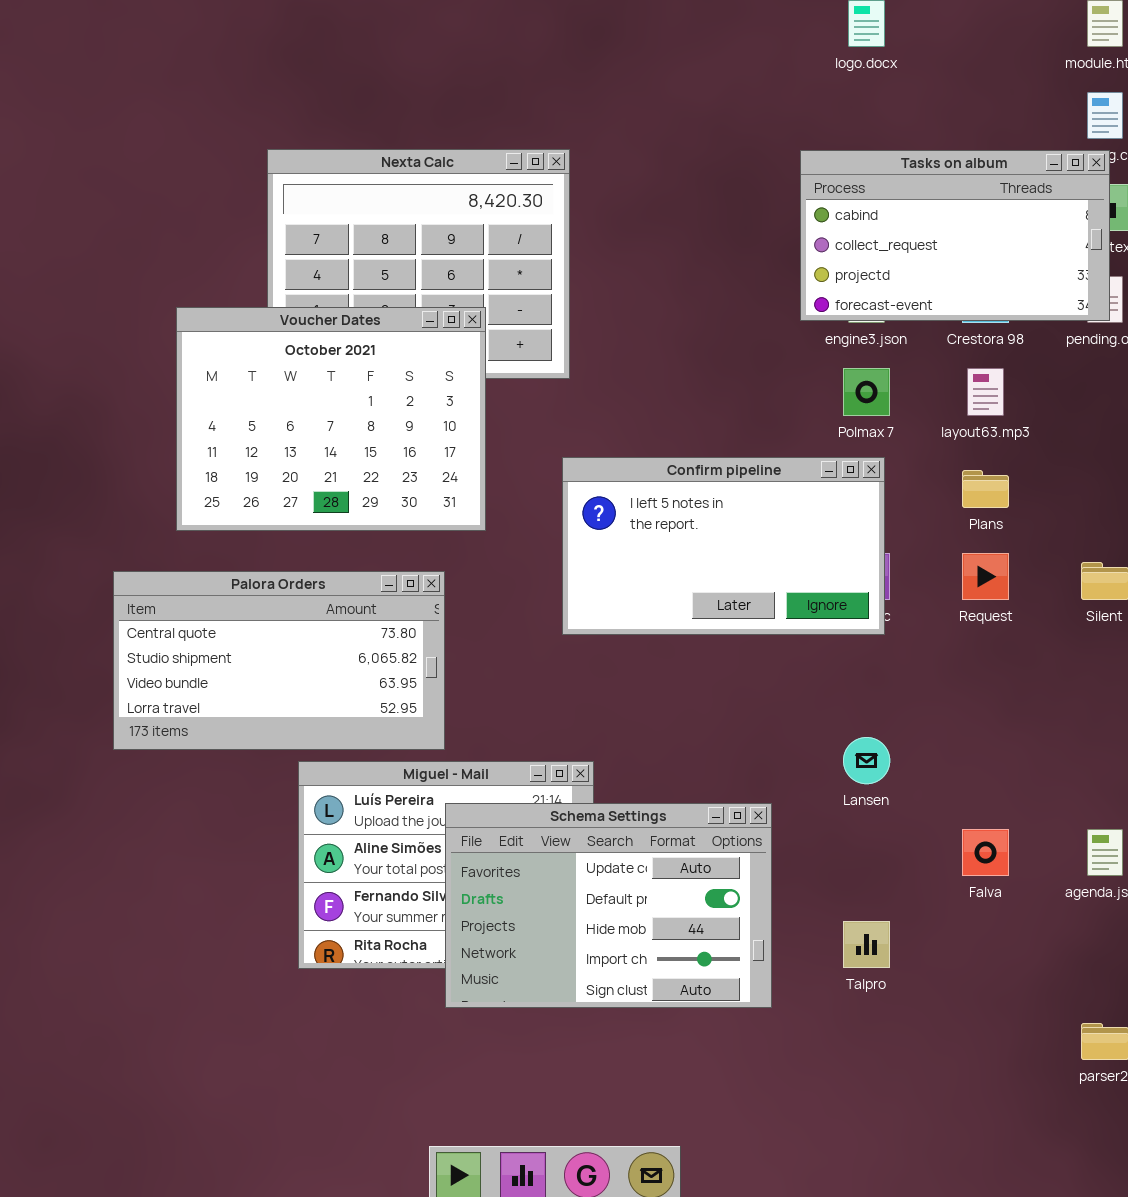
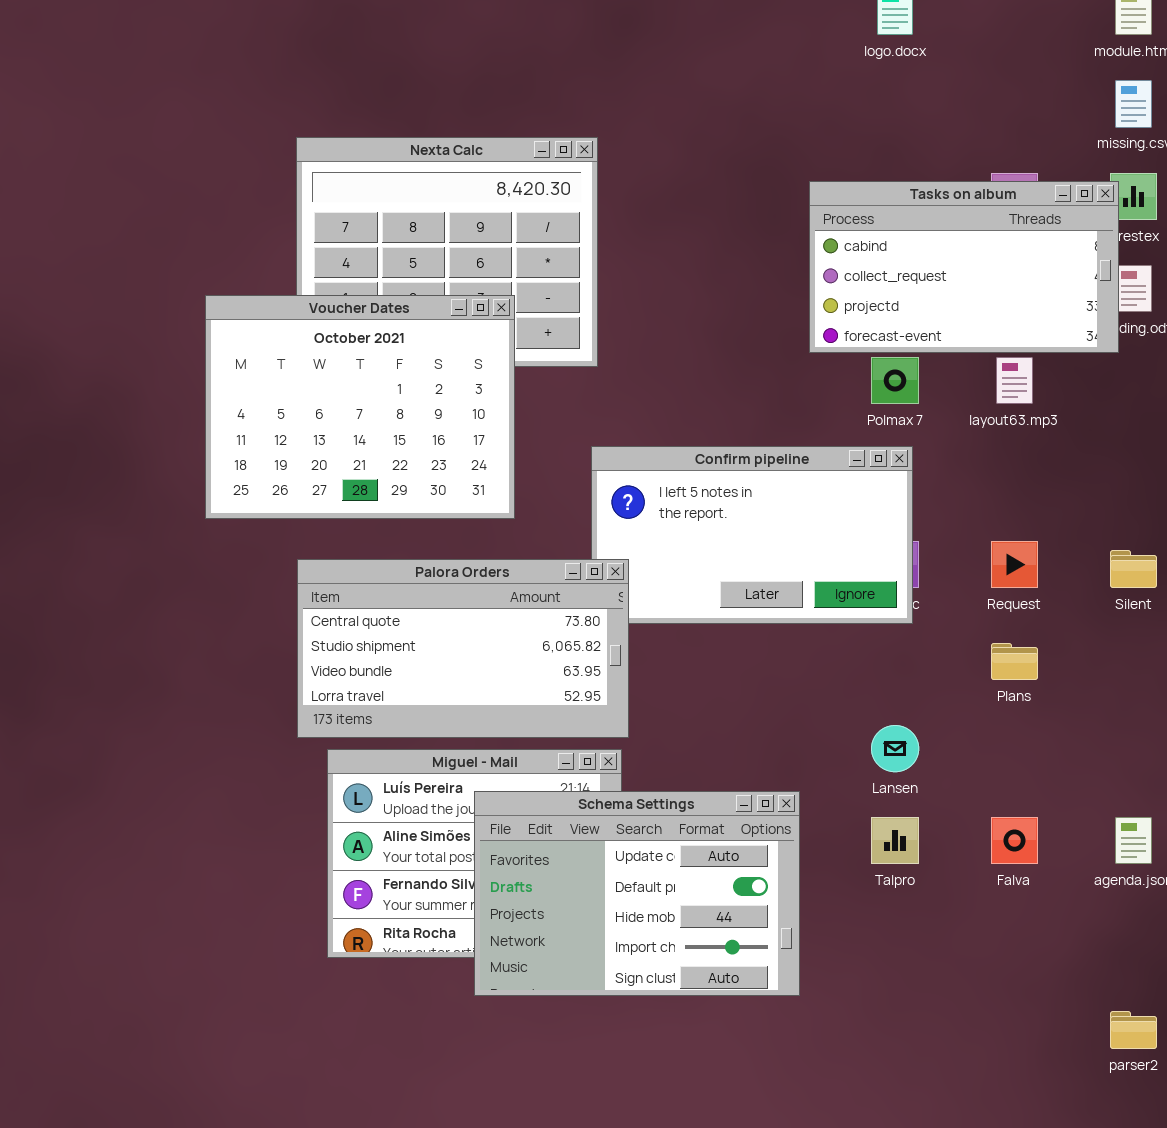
Tasks on album: [800,150,1110,321] -> [809,181,1119,353], moved
Plans: [962,470,1009,508] -> [991,643,1038,680], moved
Palora Orders: [113,571,445,750] -> [297,559,629,738], moved
Talpro: [843,921,890,968] -> [871,817,919,864], moved

